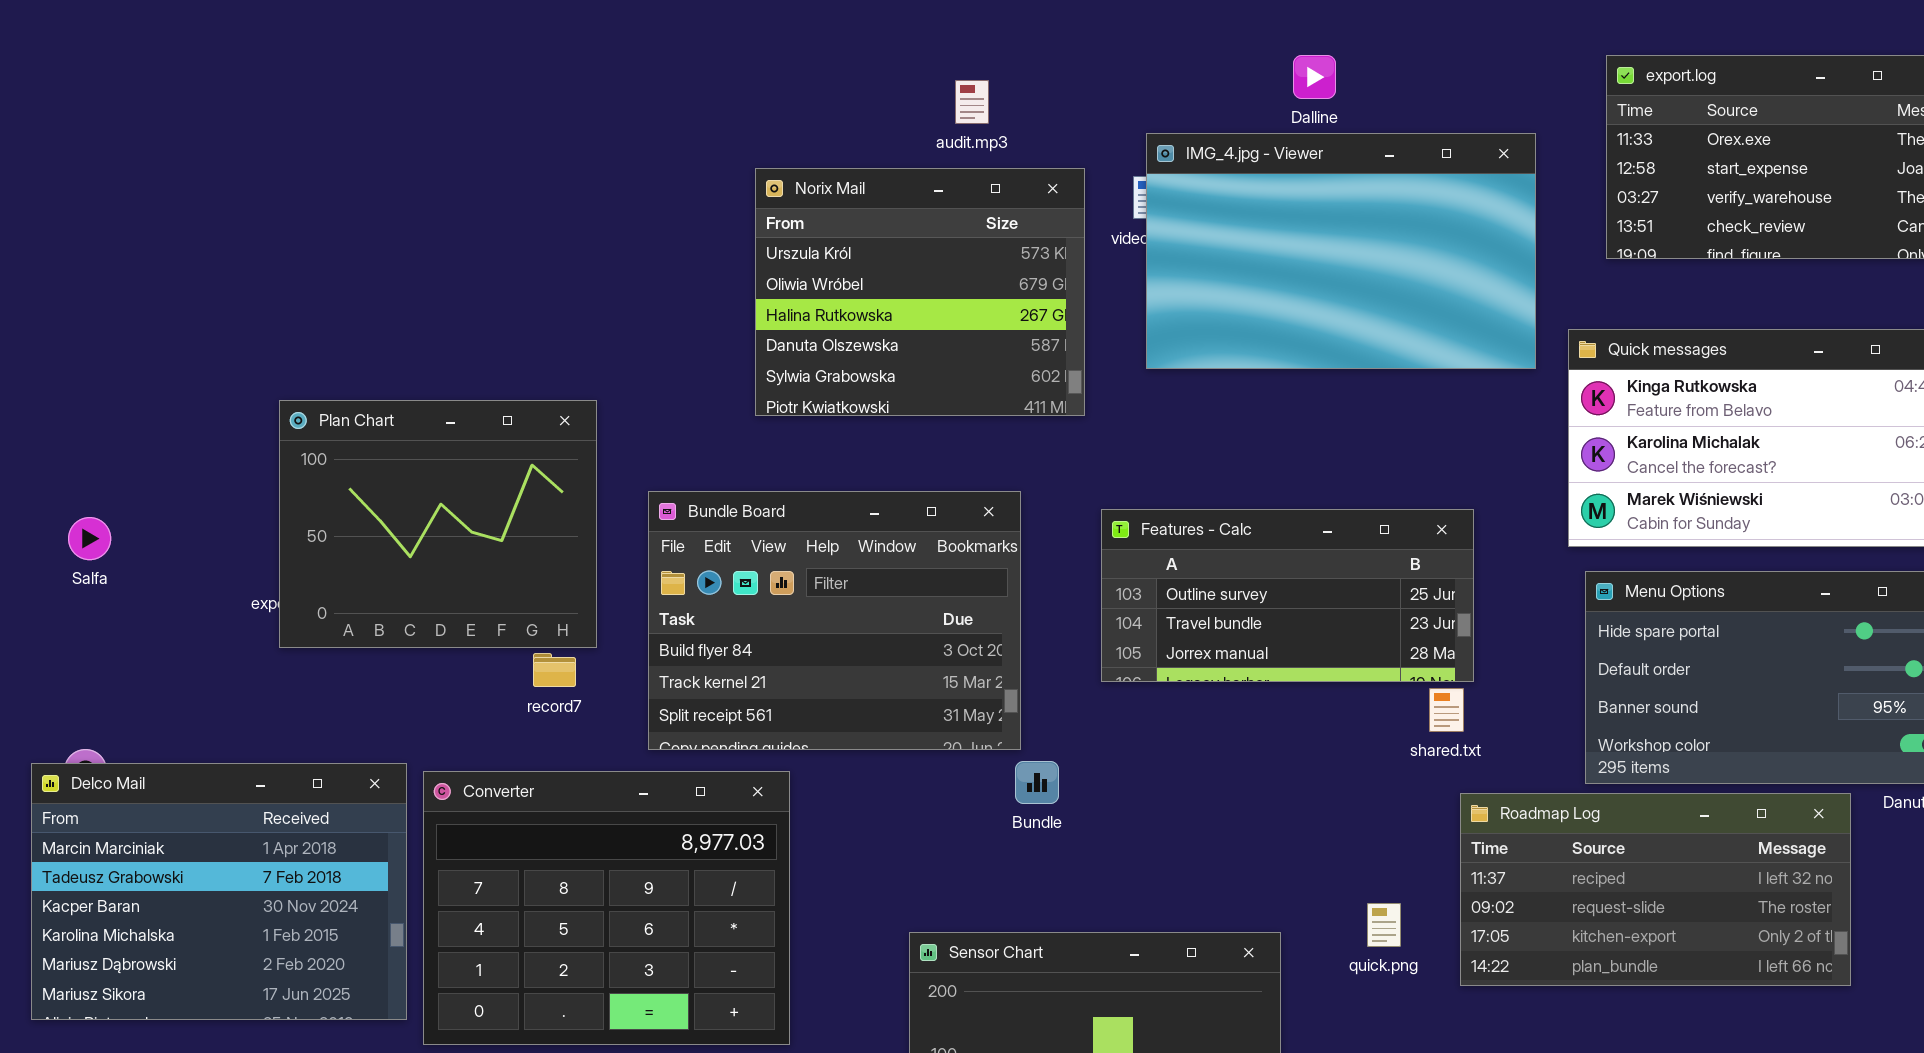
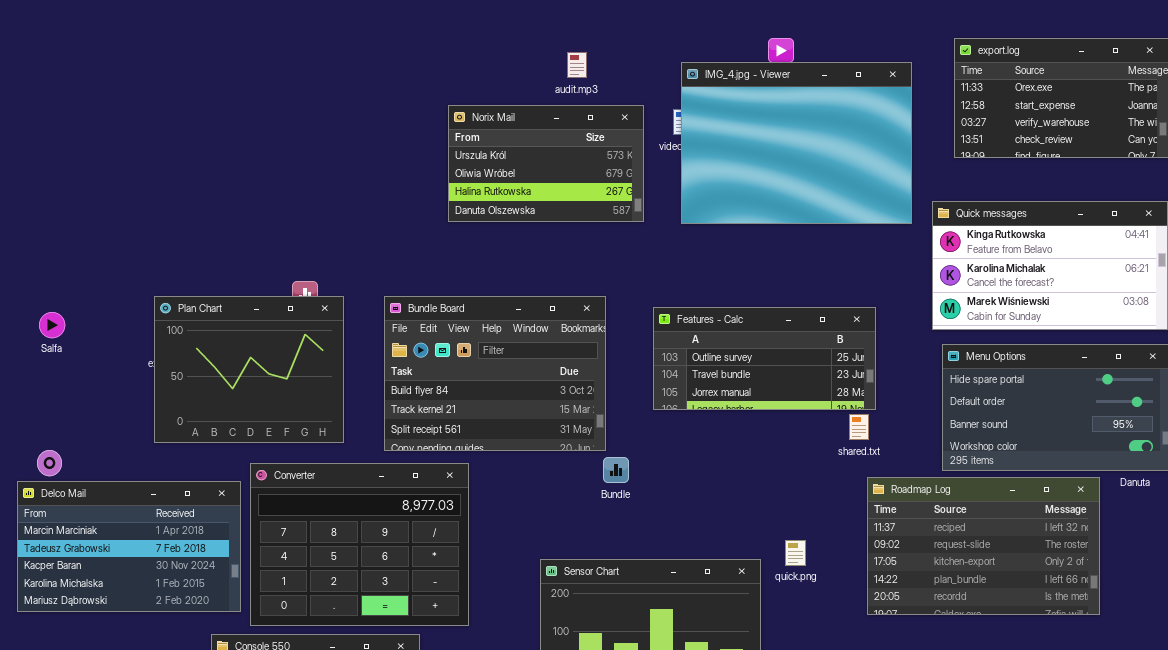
IMG_4.jpg - Viewer: [1146,133,1536,369] -> [681,62,912,224], resized
Norix Mail: [755,168,1085,416] -> [448,105,644,222], resized
Plan Chart: [279,400,597,648] -> [154,296,344,443], moved
Delco Mail: [31,763,407,1020] -> [17,481,241,612], resized
Roadmap Log: [1460,793,1851,986] -> [867,477,1100,615], resized
quick.png: [1367,903,1401,947] -> [785,540,806,566], moved

